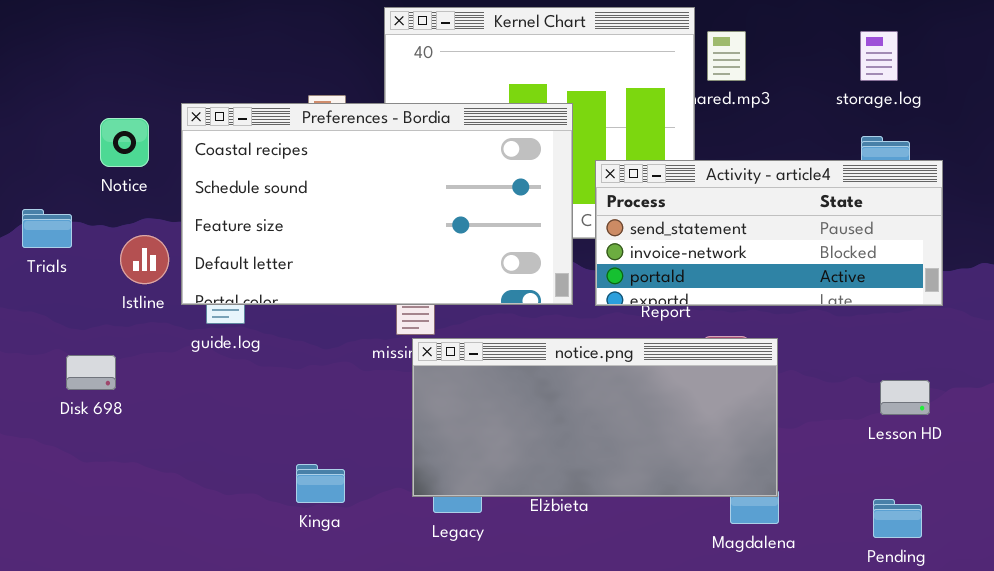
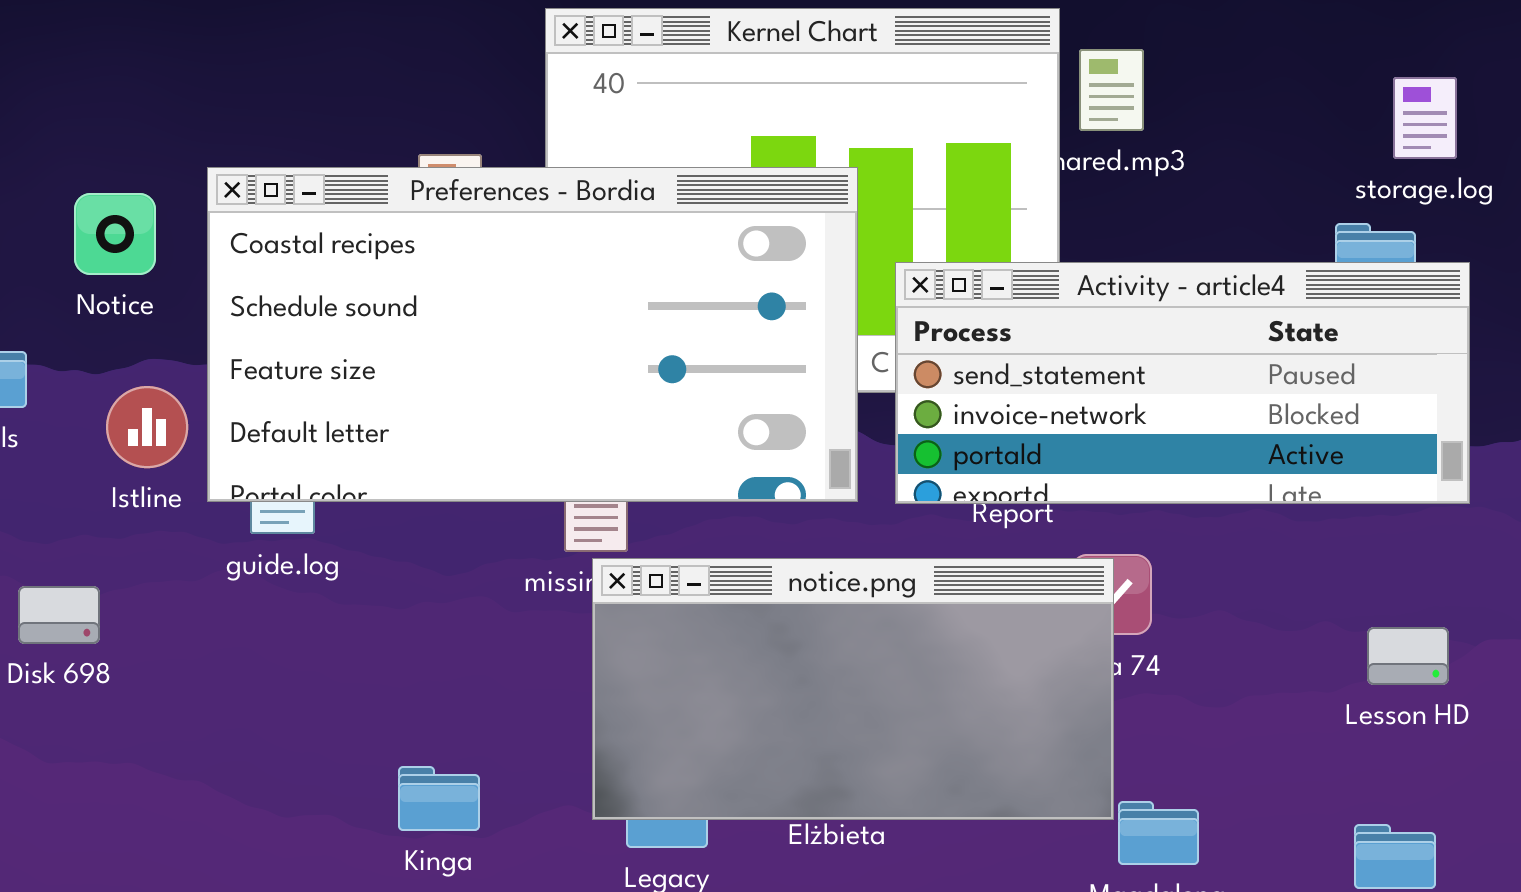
storage.log: [860,31,898,81] -> [1393,77,1457,159], moved
notice.png: [412,338,778,497] -> [592,558,1114,820], resized

